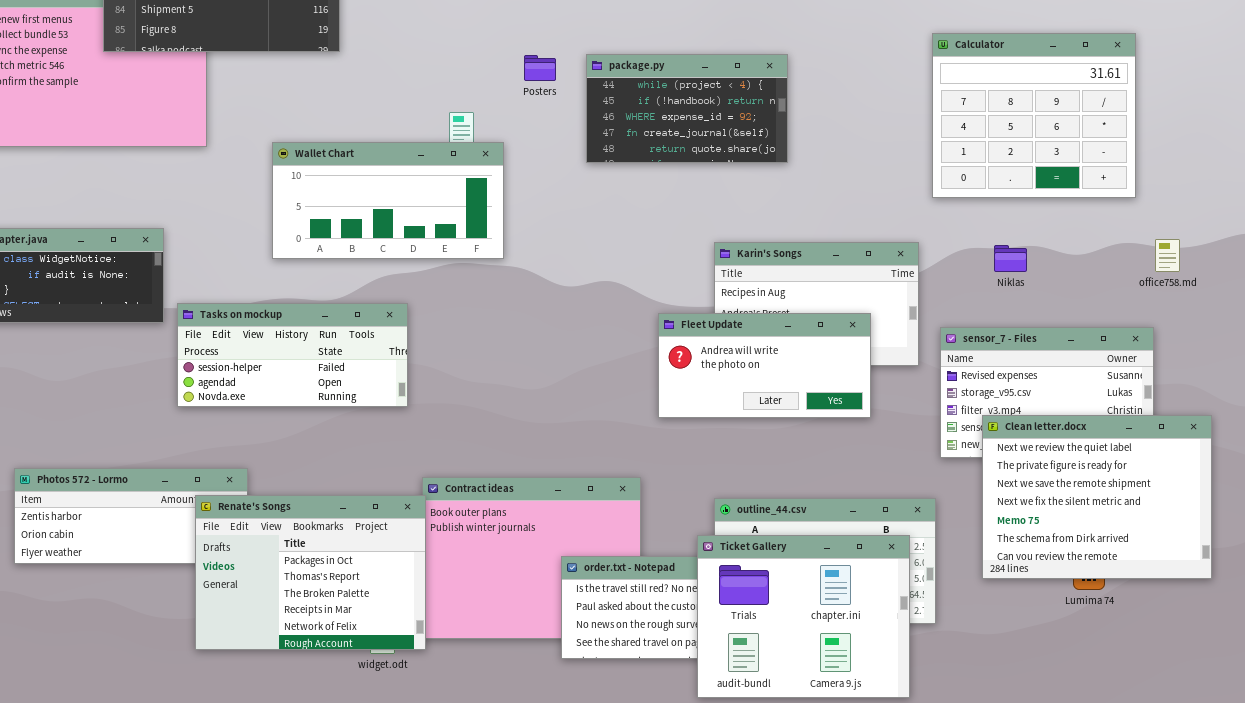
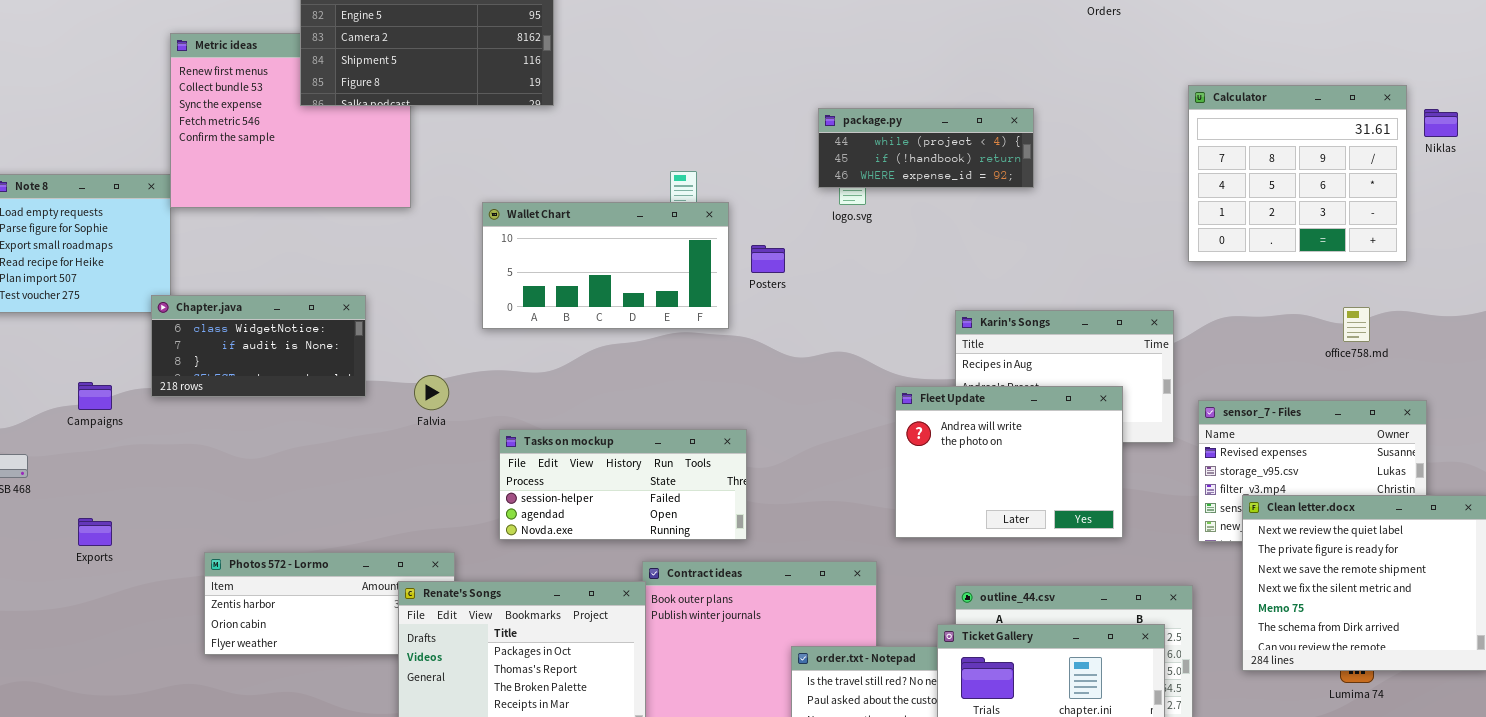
package.py: [586,54,788,163] -> [818,108,1034,188], resized
Posters: [524,55,556,81] -> [751,245,785,273], moved
office758.md: [1155,239,1180,272] -> [1343,307,1370,342], moved
Niklas: [994,245,1027,272] -> [1424,109,1458,137], moved
Tasks on mockup: [177,303,408,407] -> [499,429,747,540], moved
Fleet Update: [658,313,871,418] -> [895,386,1123,538], resized

